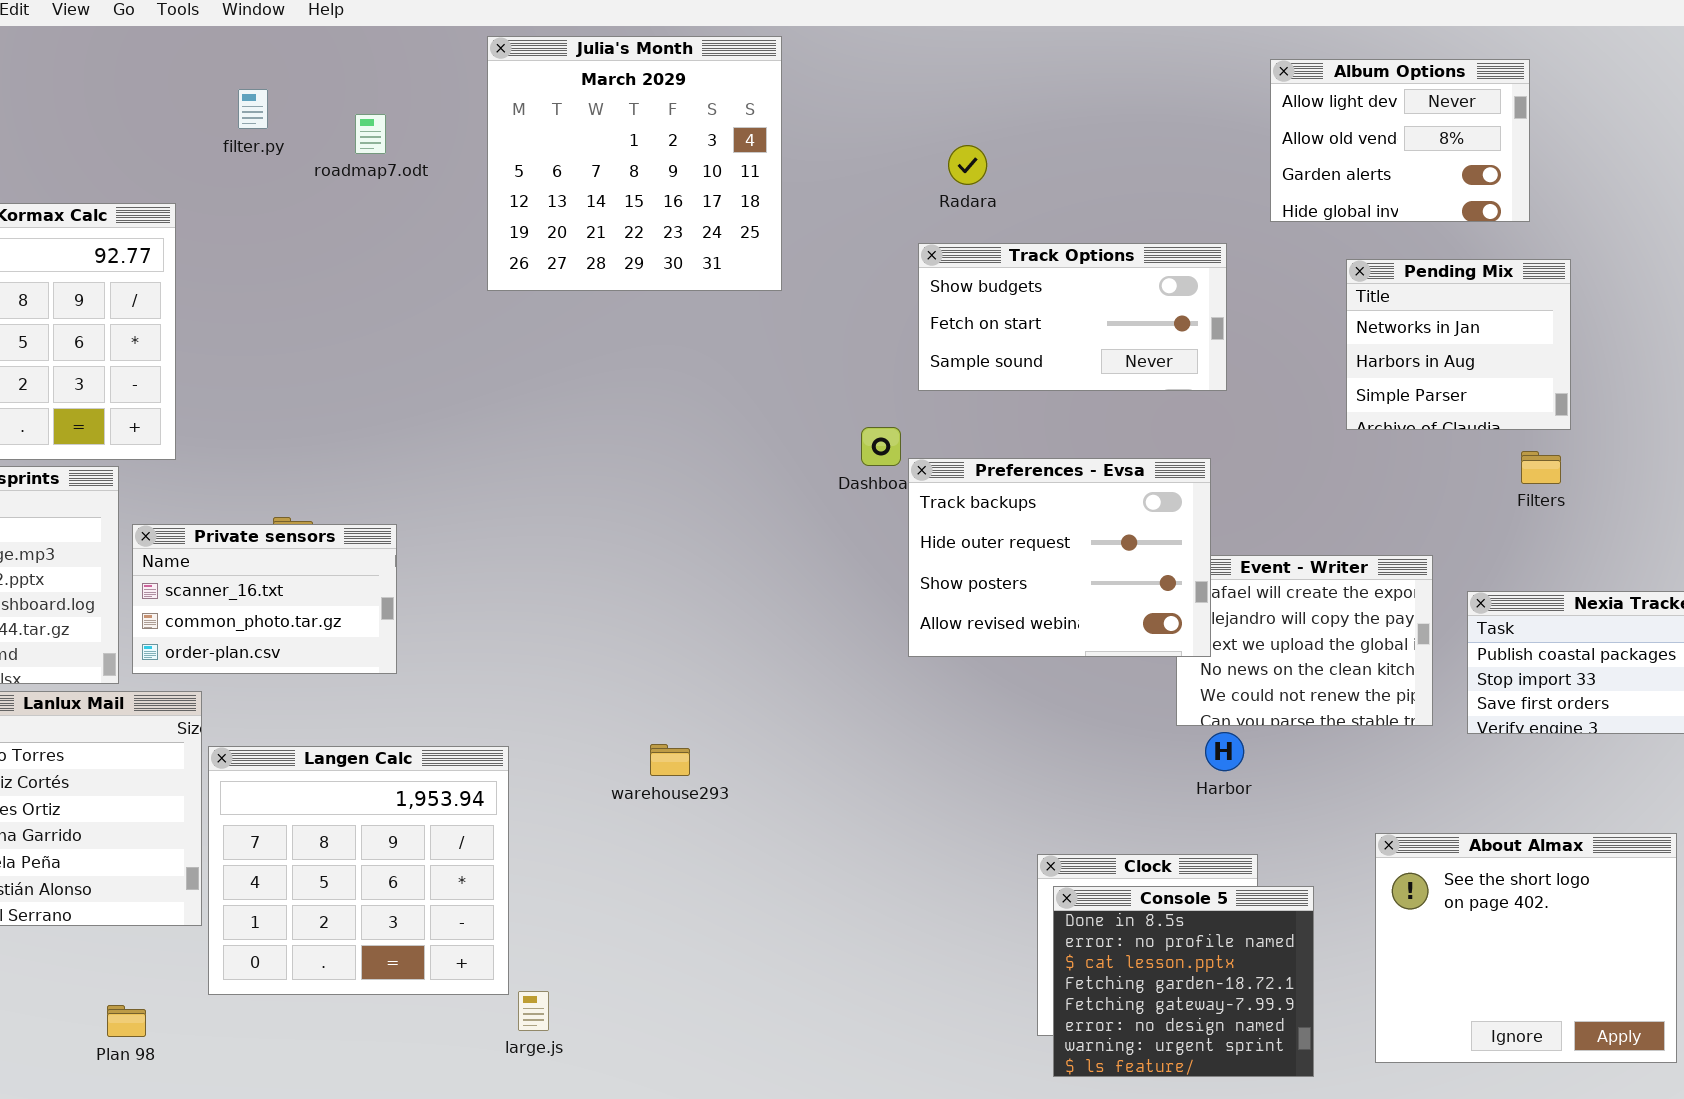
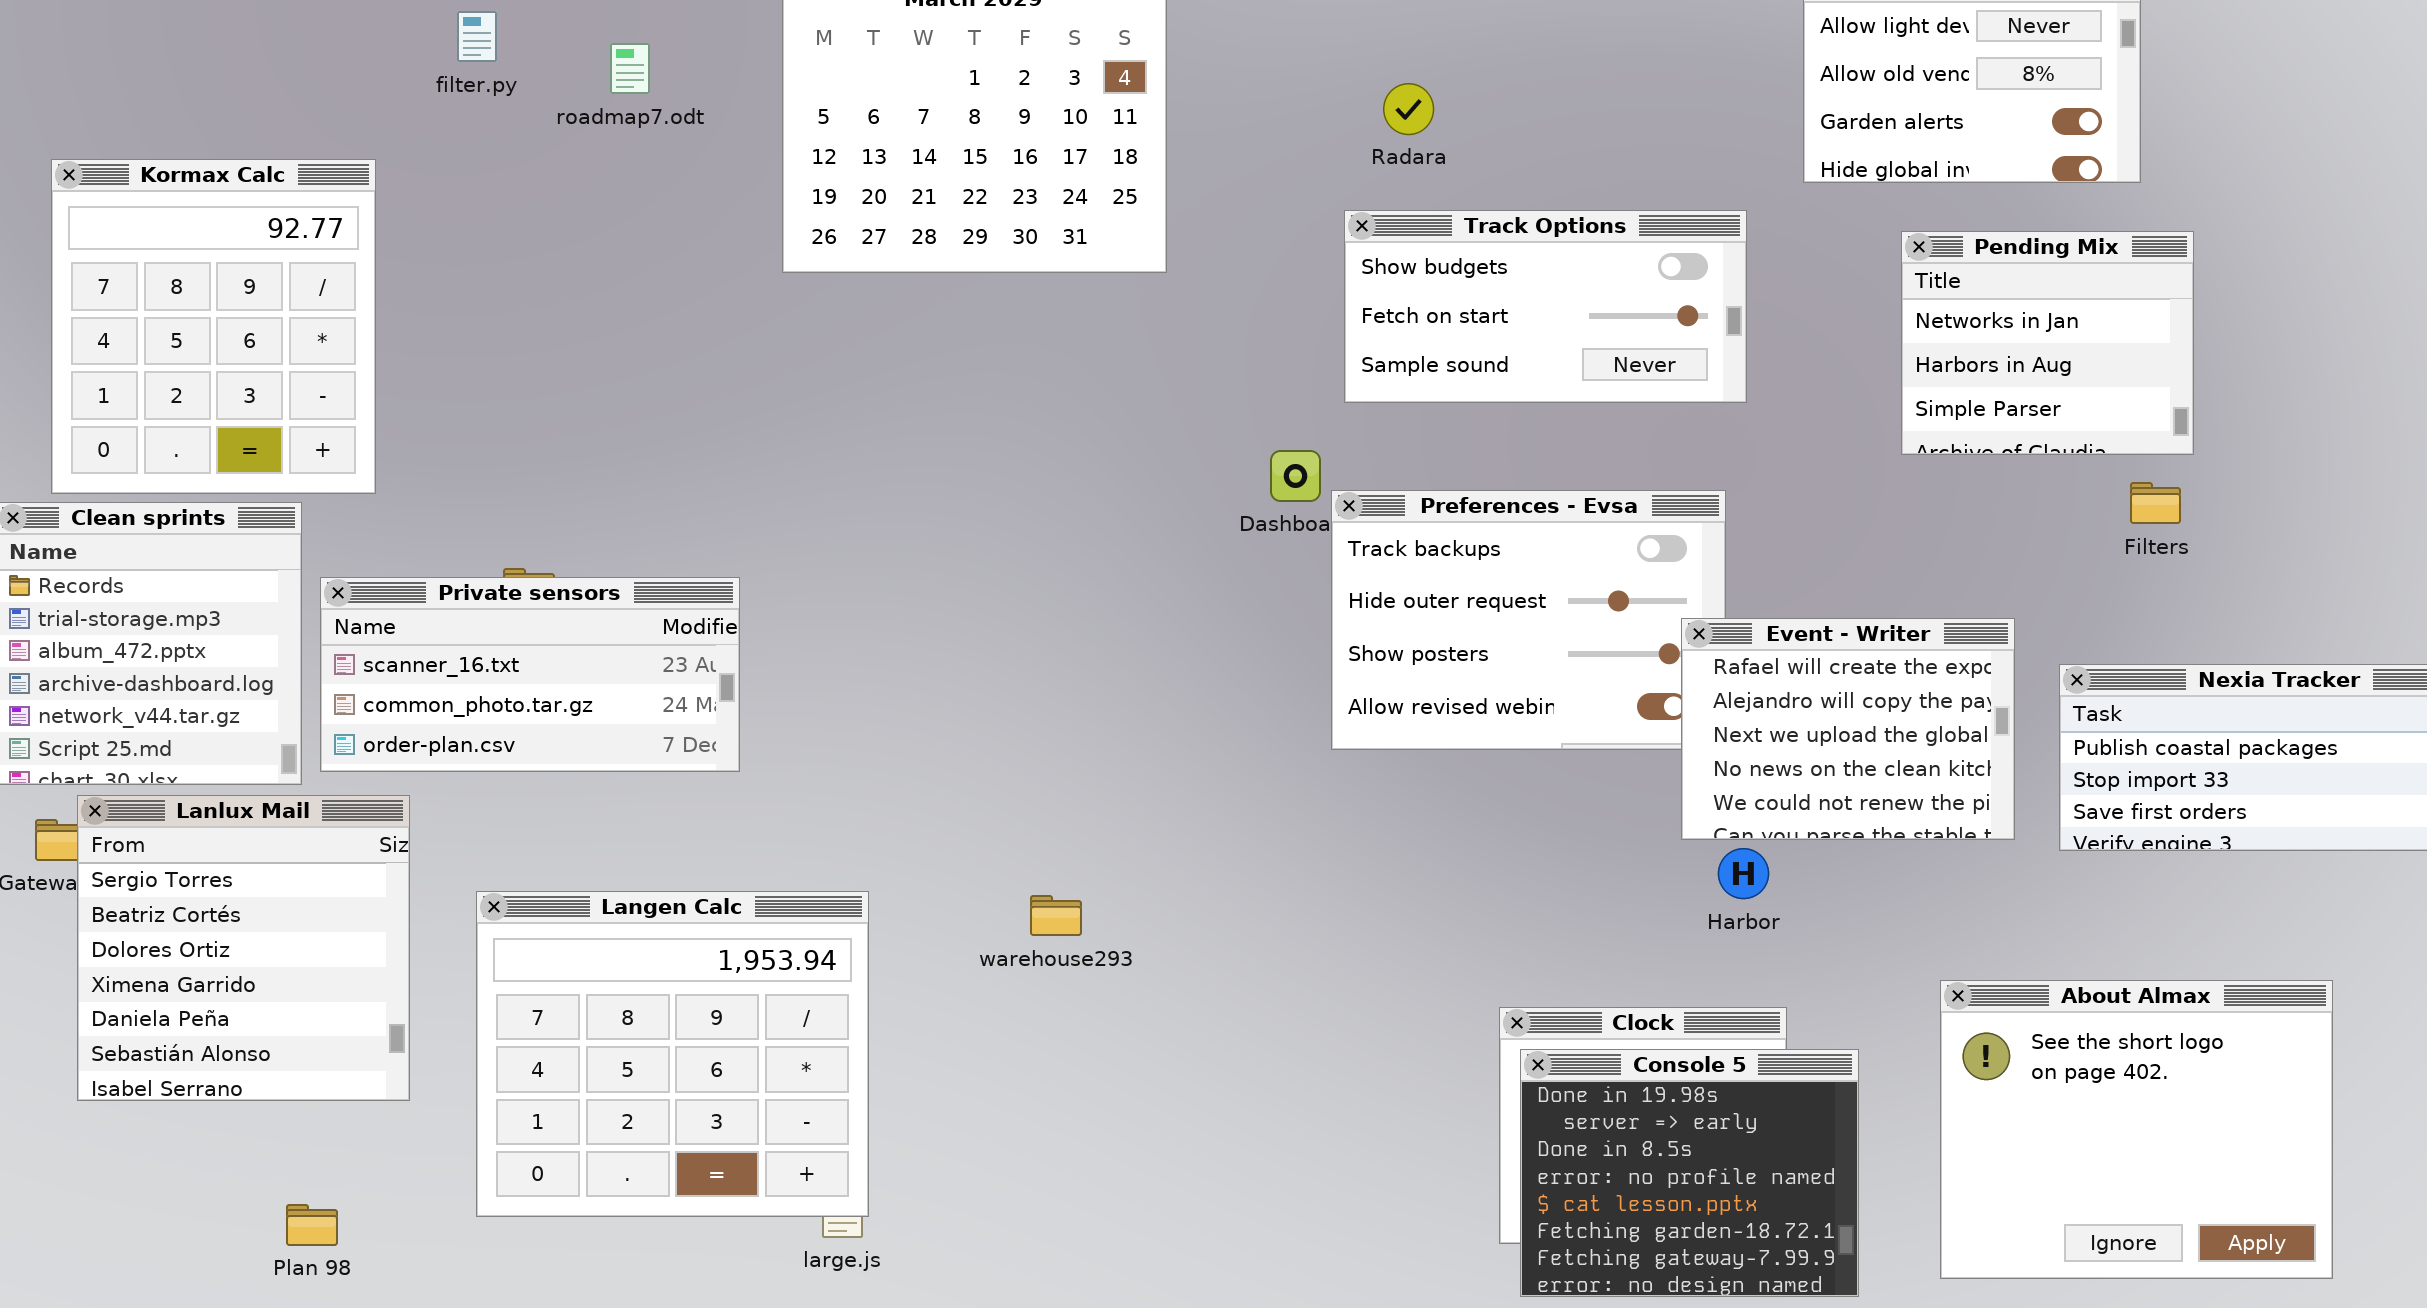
Private sensors: [132,524,397,674] -> [320,577,740,772], resized
Event - Writer: [1176,555,1433,726] -> [1681,618,2015,840], raised
warehouse293: [650,744,690,776] -> [1030,895,1082,936], moved
Langen Calc: [208,746,509,995] -> [476,891,869,1217], moved
Console 5: [1053,886,1314,1077] -> [1520,1049,1859,1297], scrolled up 2 rows

